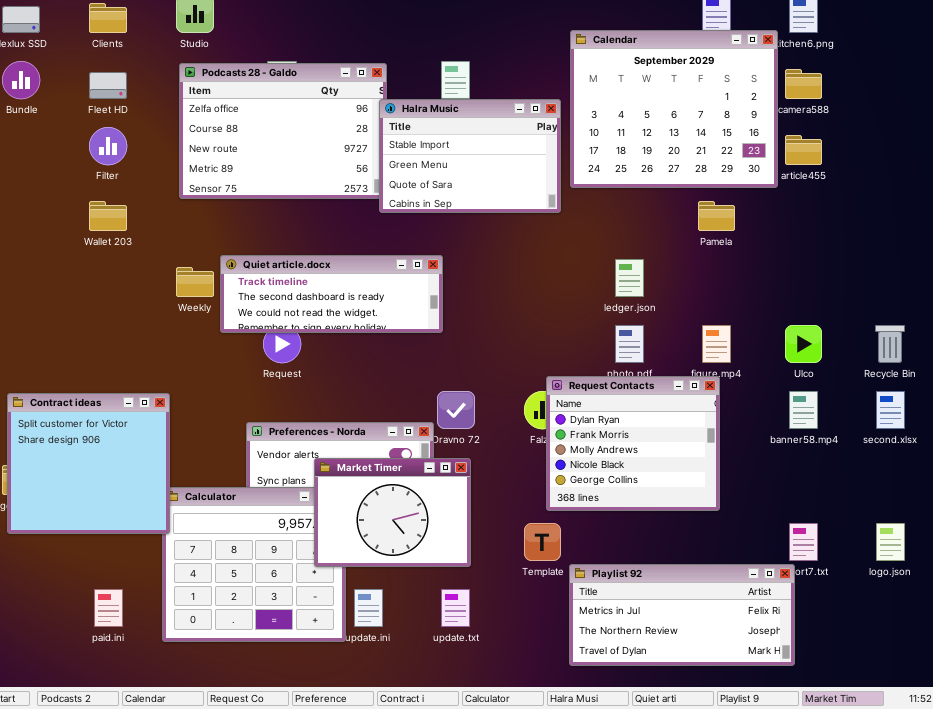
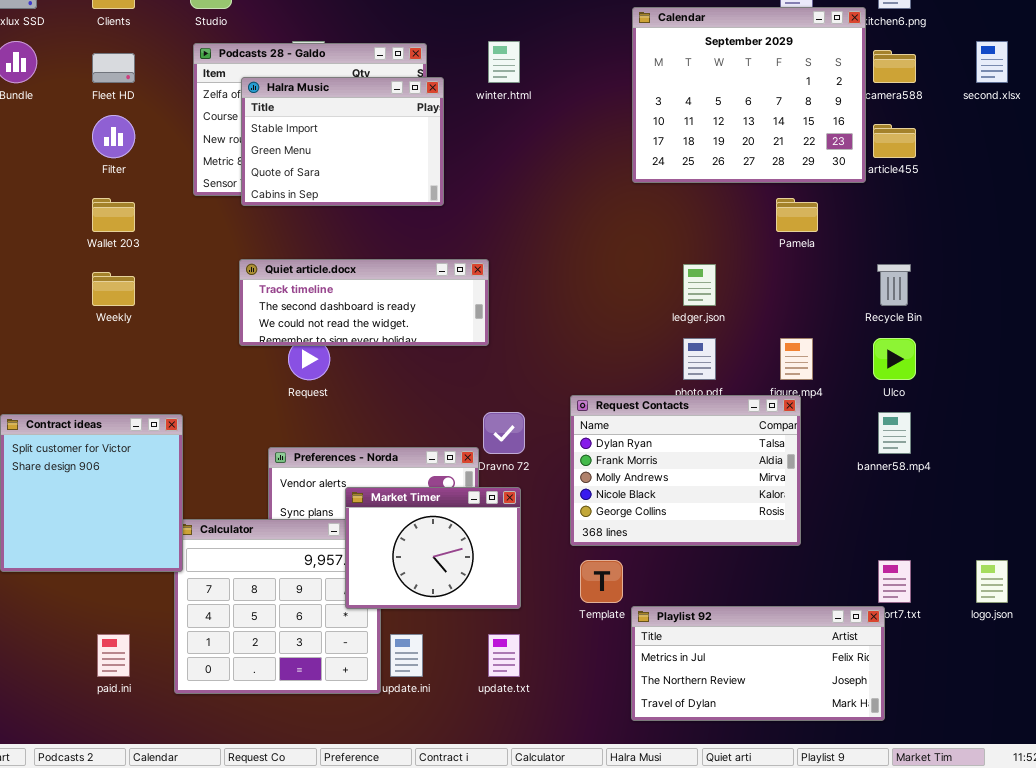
Halra Music: [379,99,561,213] -> [241,77,444,206], moved
Weekly: [176,267,214,297] -> [92,272,135,306], moved
Recycle Bin: [875,325,905,363] -> [877,264,911,306], moved
Request Contacts: [546,376,720,511] -> [570,395,801,546], resized
second.xlsx: [876,391,905,429] -> [976,41,1008,83], moved

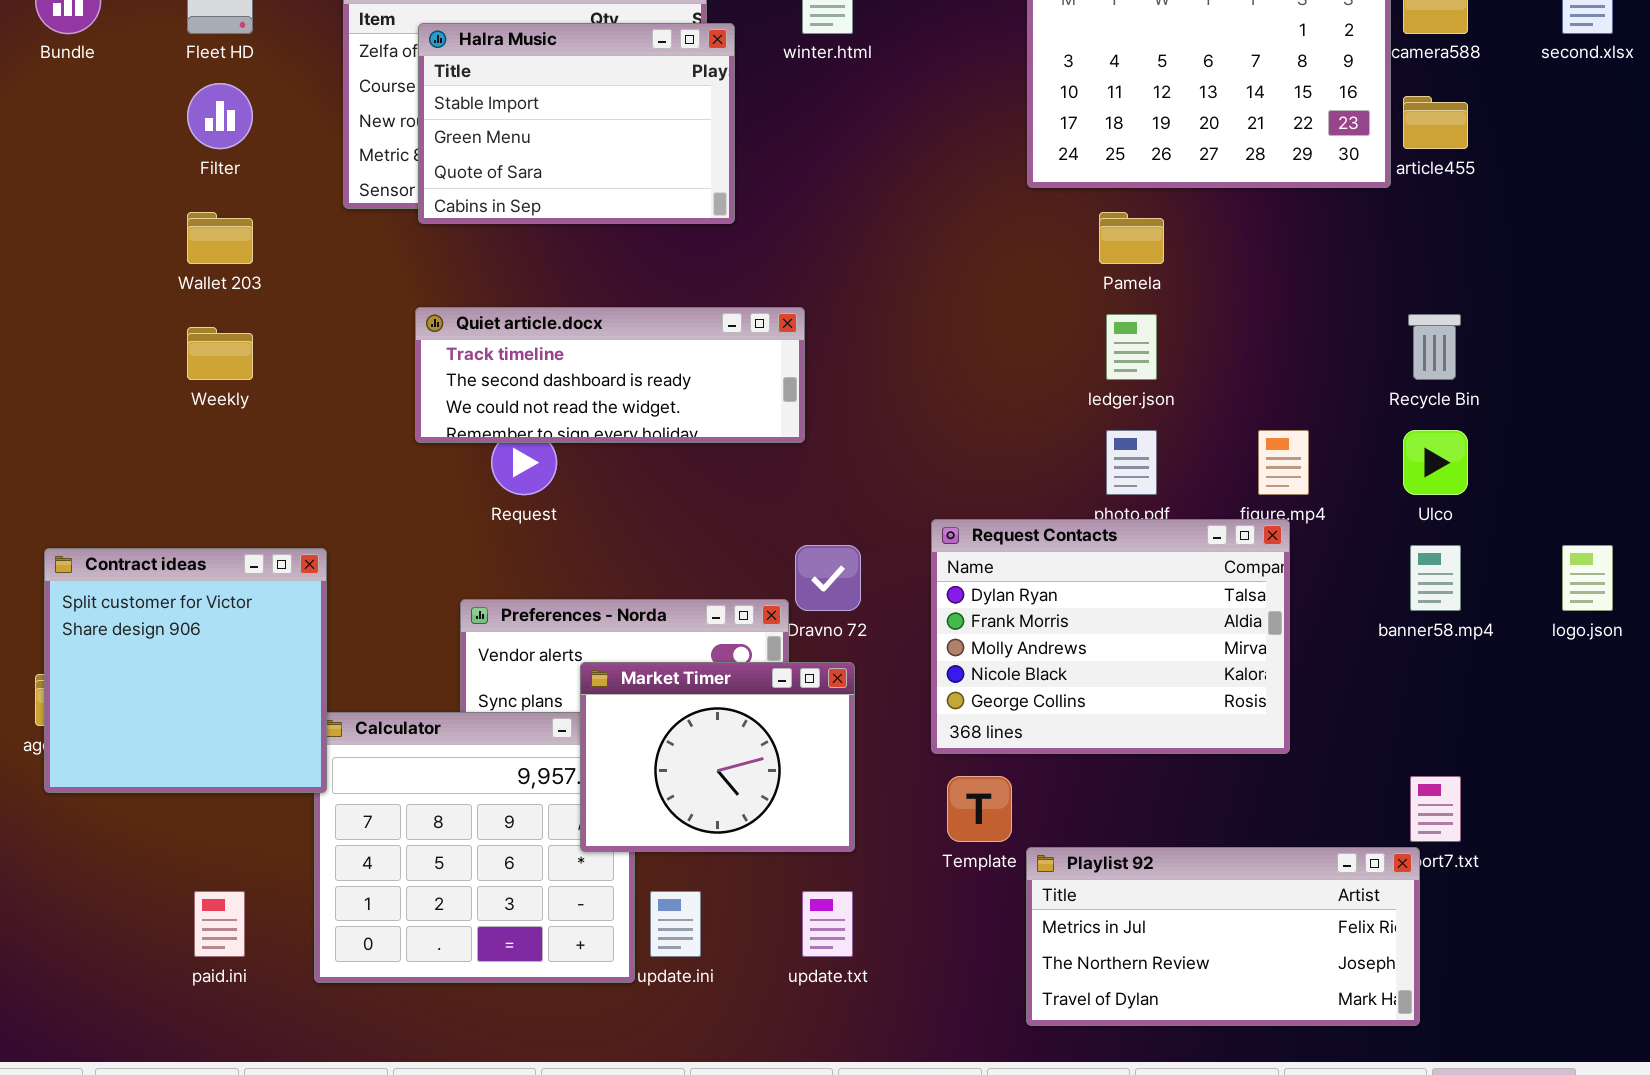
Pamela: [776,198,818,232] -> [1099,212,1164,264], moved
logo.json: [976,560,1008,603] -> [1562,545,1613,611], moved

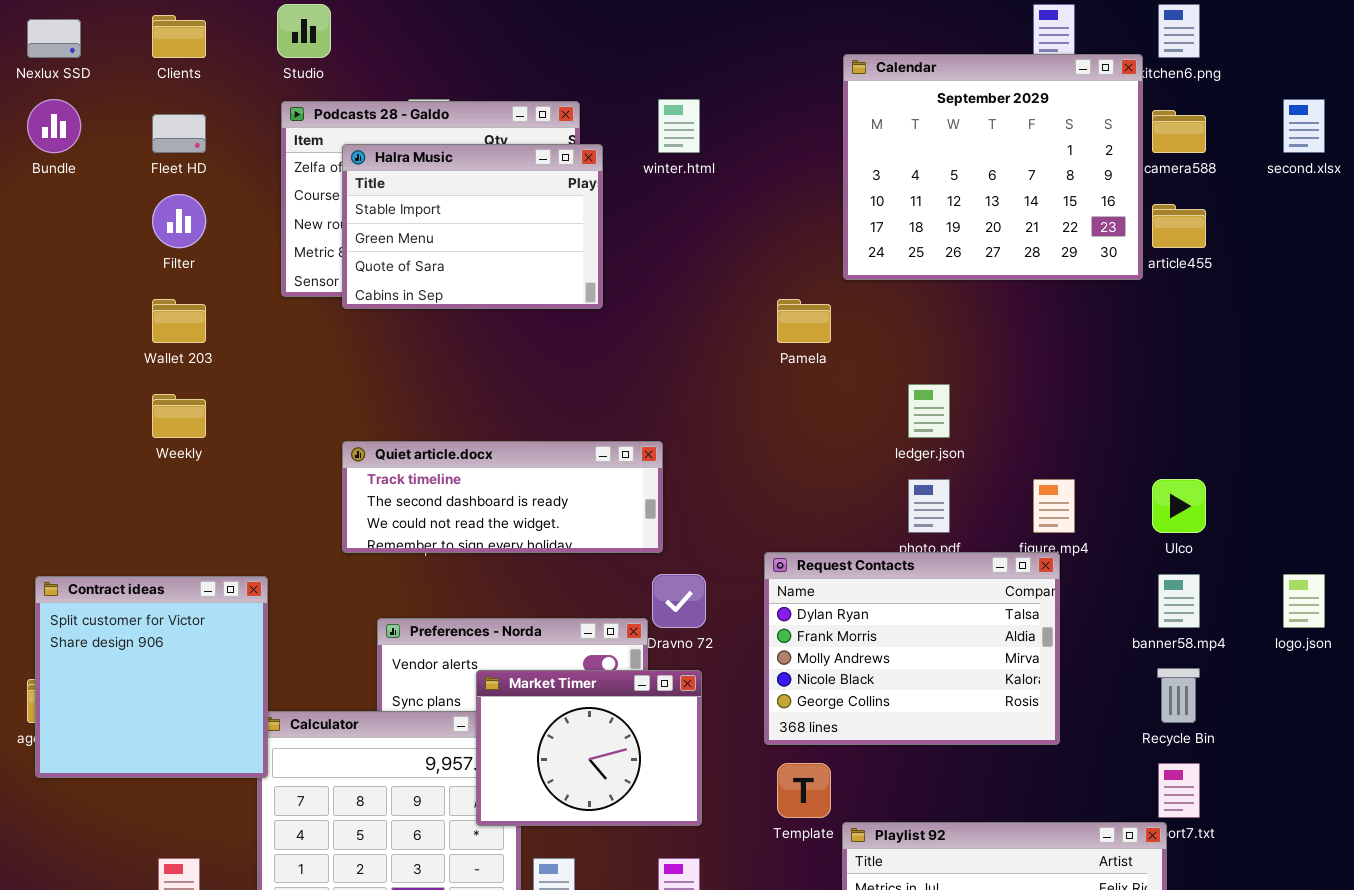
Pamela: [1099,212,1164,264] -> [777,299,831,343], moved
Quiet article.docx: [415,307,805,443] -> [342,441,663,553], moved
Recycle Bin: [1408,314,1461,380] -> [1157,668,1200,723], moved

